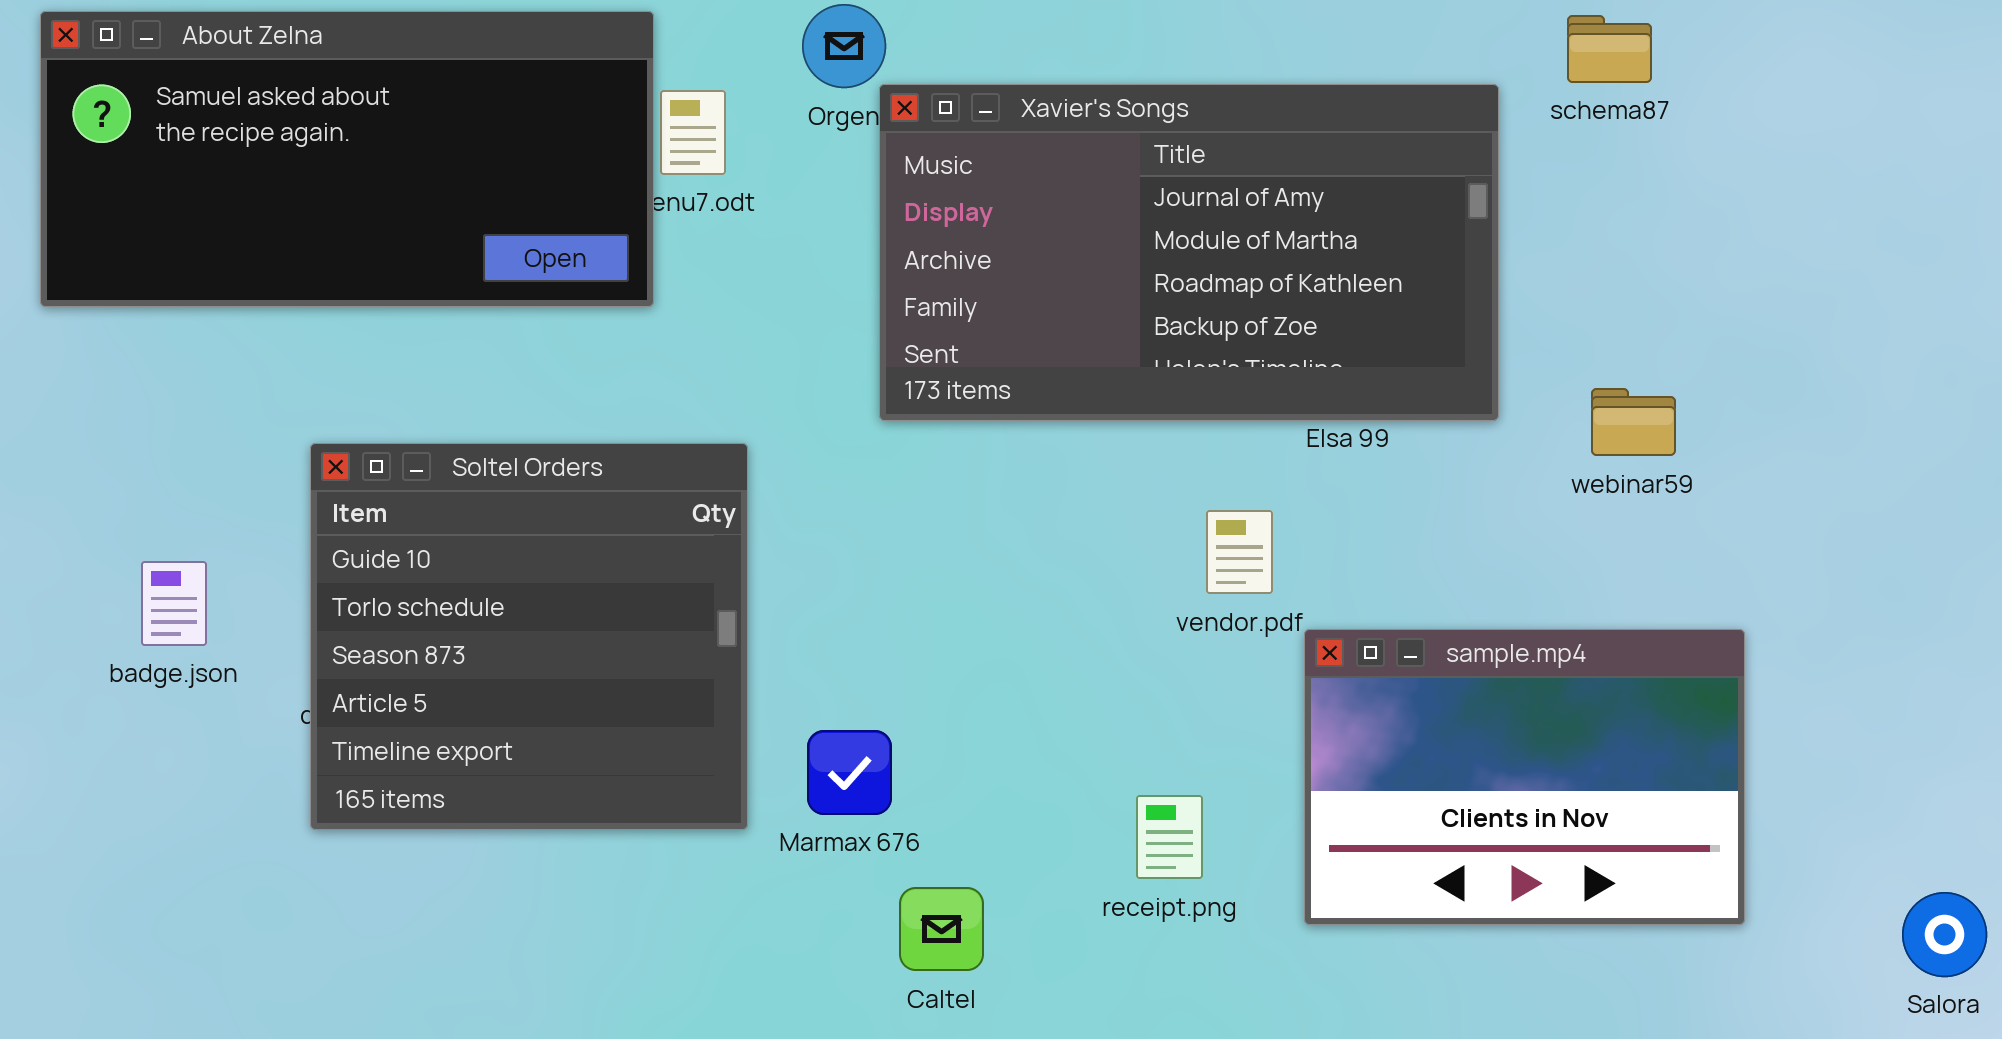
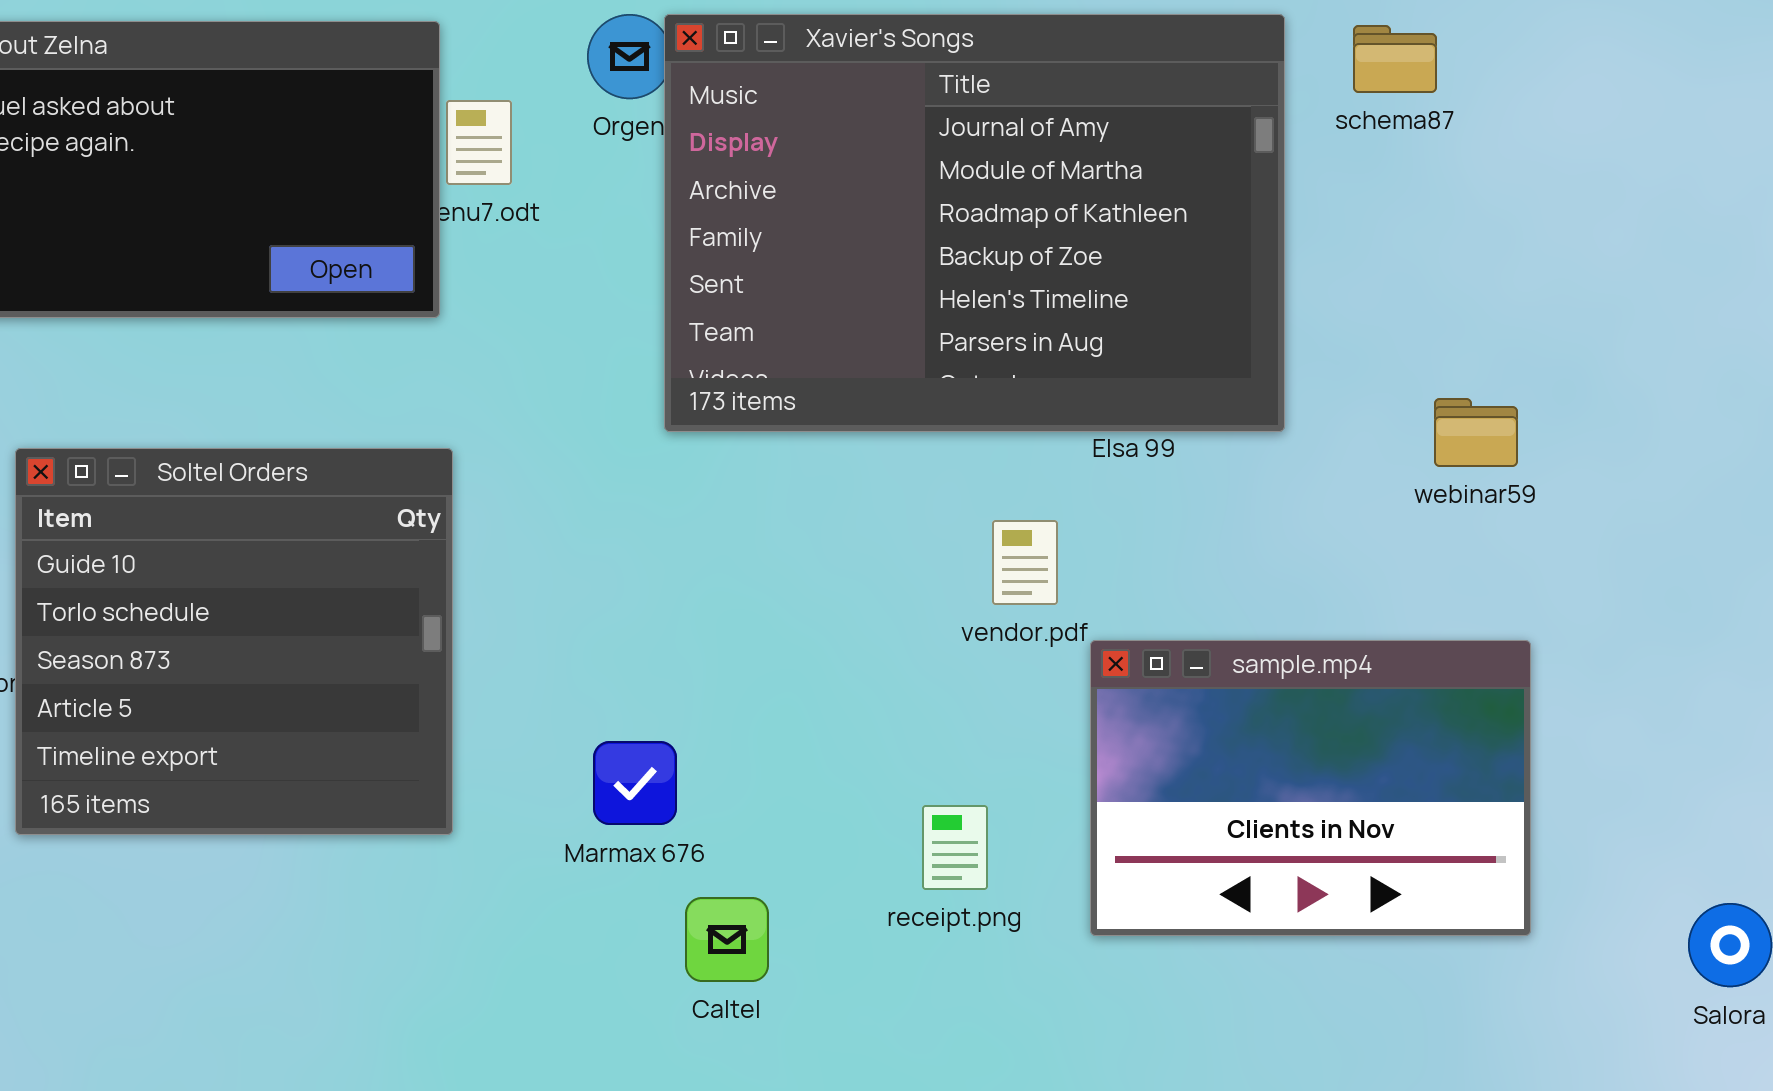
Xavier's Songs: [879,84,1499,421] -> [664,14,1285,432], resized
webinar59: [1591,388,1676,456] -> [1434,398,1518,467], moved
Soltel Orders: [310,443,748,830] -> [15,448,453,835], moved

